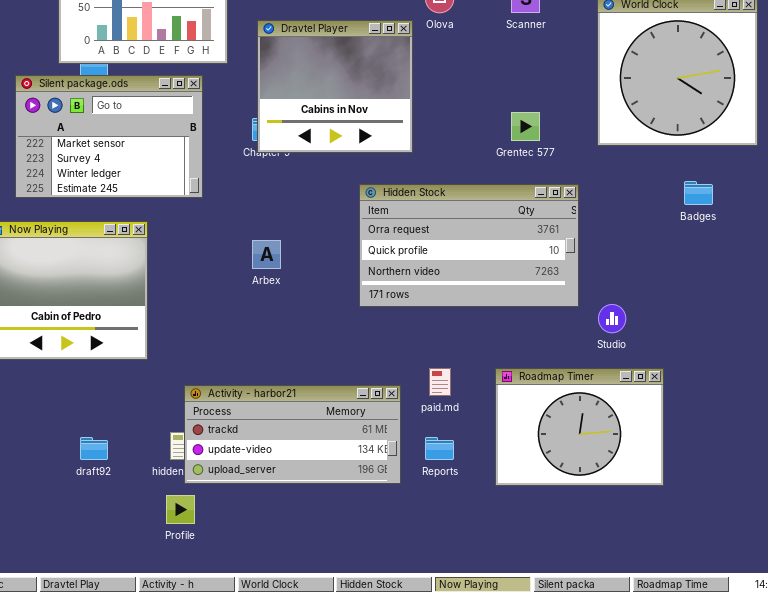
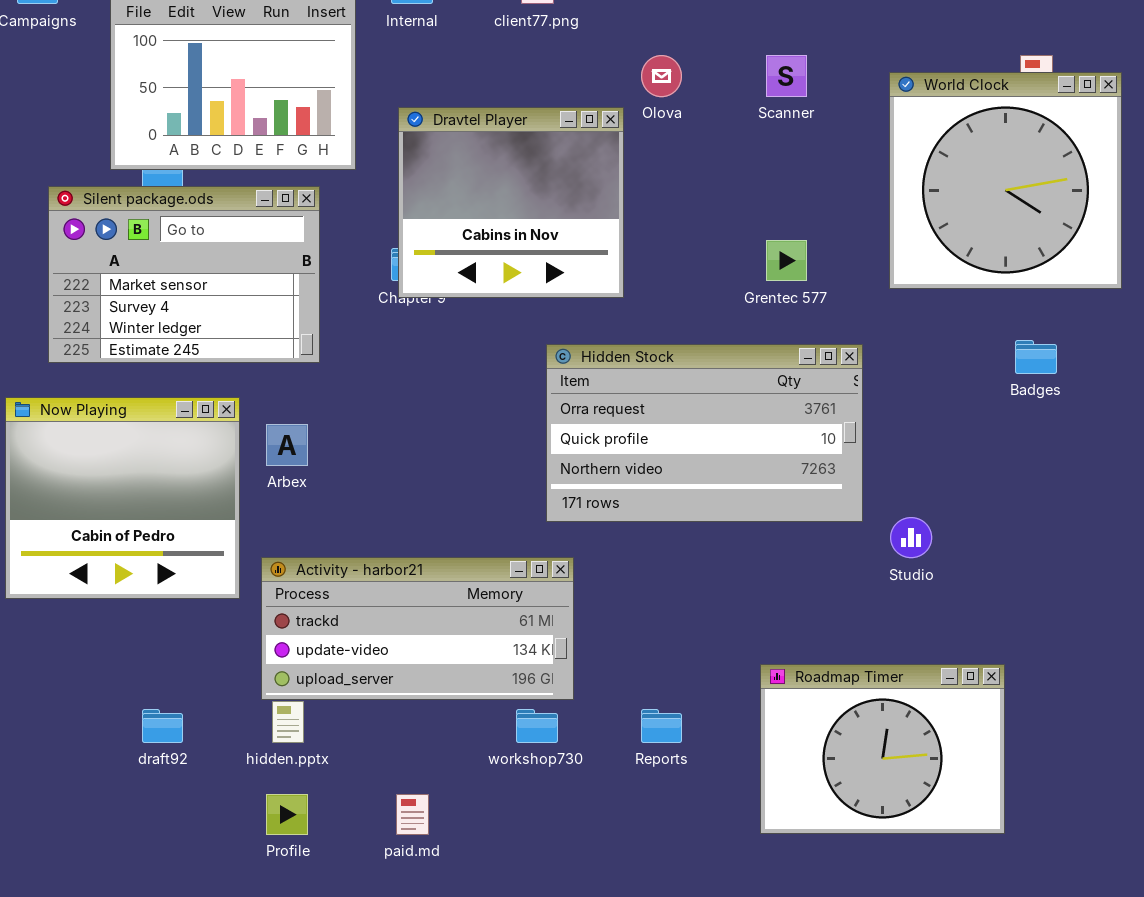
Arbex: [252,240,281,269] -> [266,424,308,466], moved
paid.md: [429,368,451,396] -> [396,794,429,835], moved
Roadmap Timer: [495,368,664,486] -> [760,664,1005,834], moved
Activity - harbor21: [184,385,401,484] -> [261,557,574,700], moved

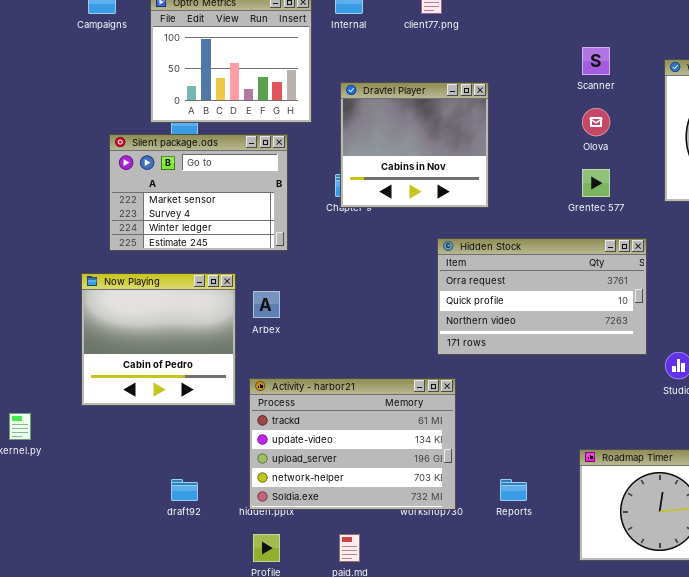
Olova: [641,55,682,97] -> [582,108,610,136], moved
Activity - harbor21: [261,557,574,700] -> [249,378,456,510], resized

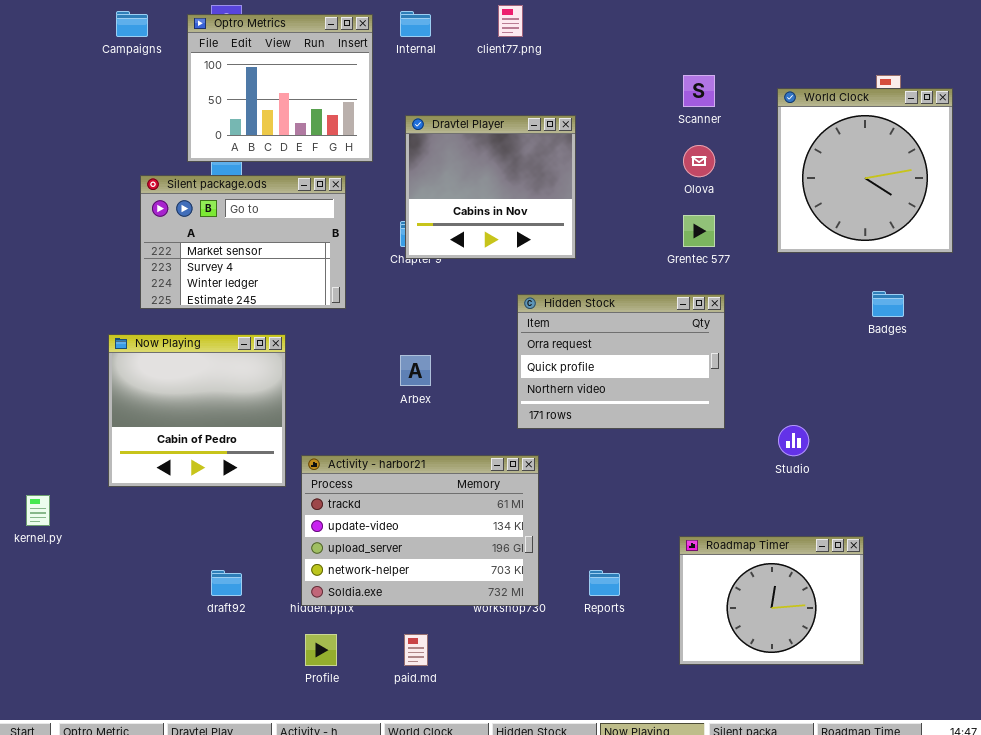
Hidden Stock: [437,238,647,355] -> [517,294,725,429], resized
Arbex: [253,291,280,318] -> [400,355,431,386], moved

